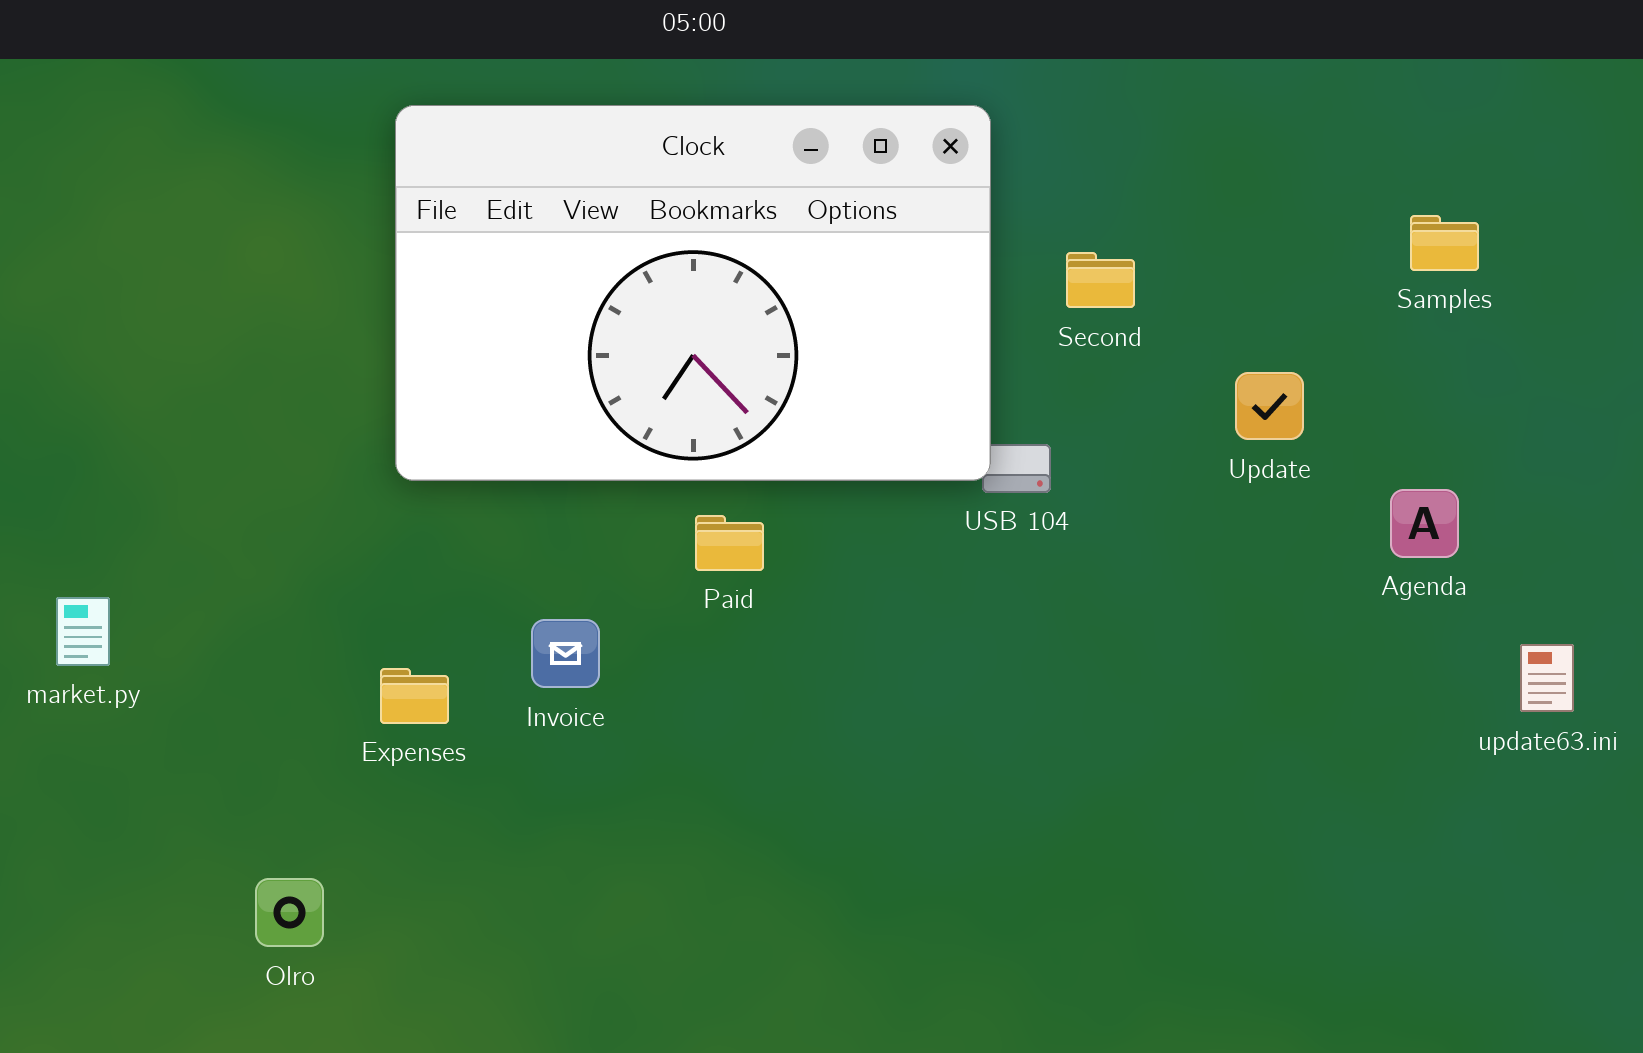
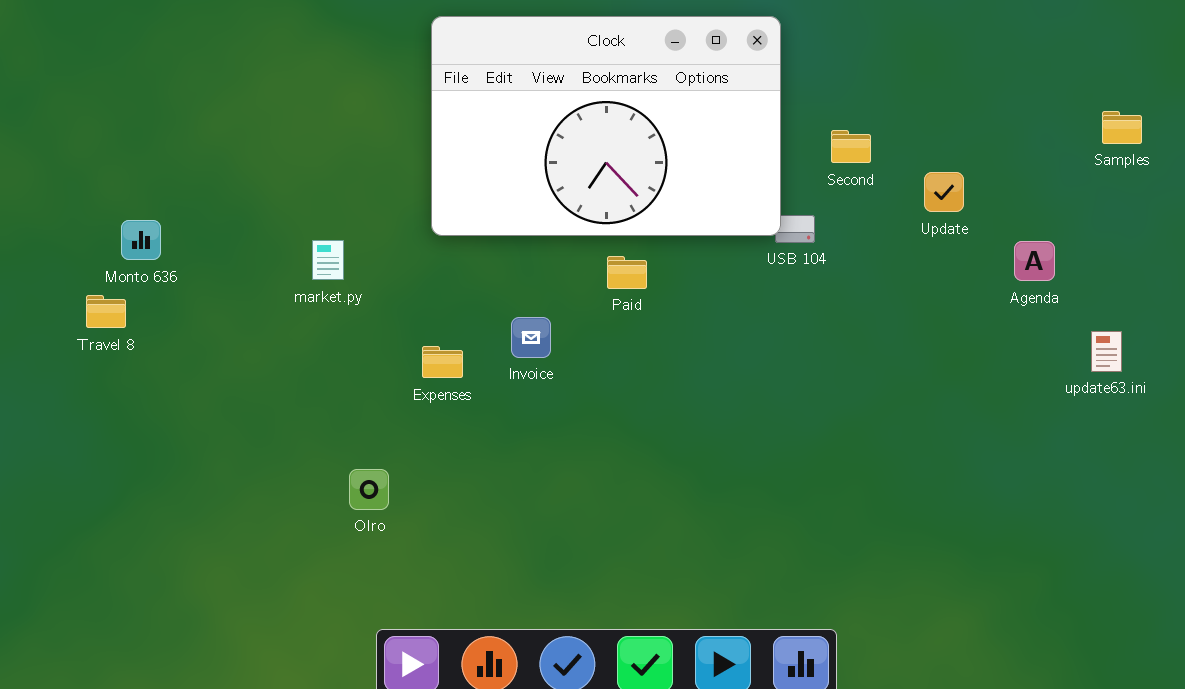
Samples: [1410,215,1479,271] -> [1102,111,1142,144], moved
Second: [1066,252,1135,308] -> [831,130,871,163], moved
market.py: [56,597,110,666] -> [312,240,344,280], moved

